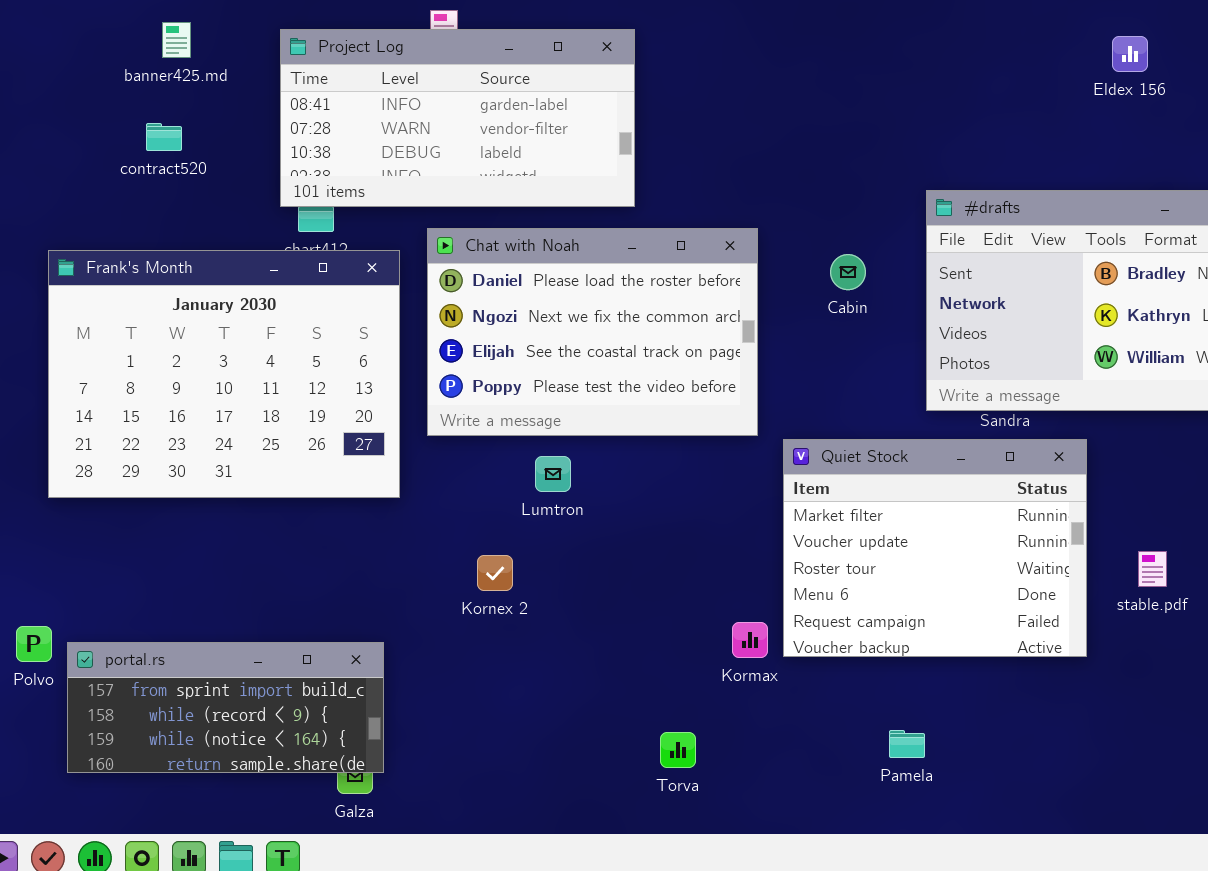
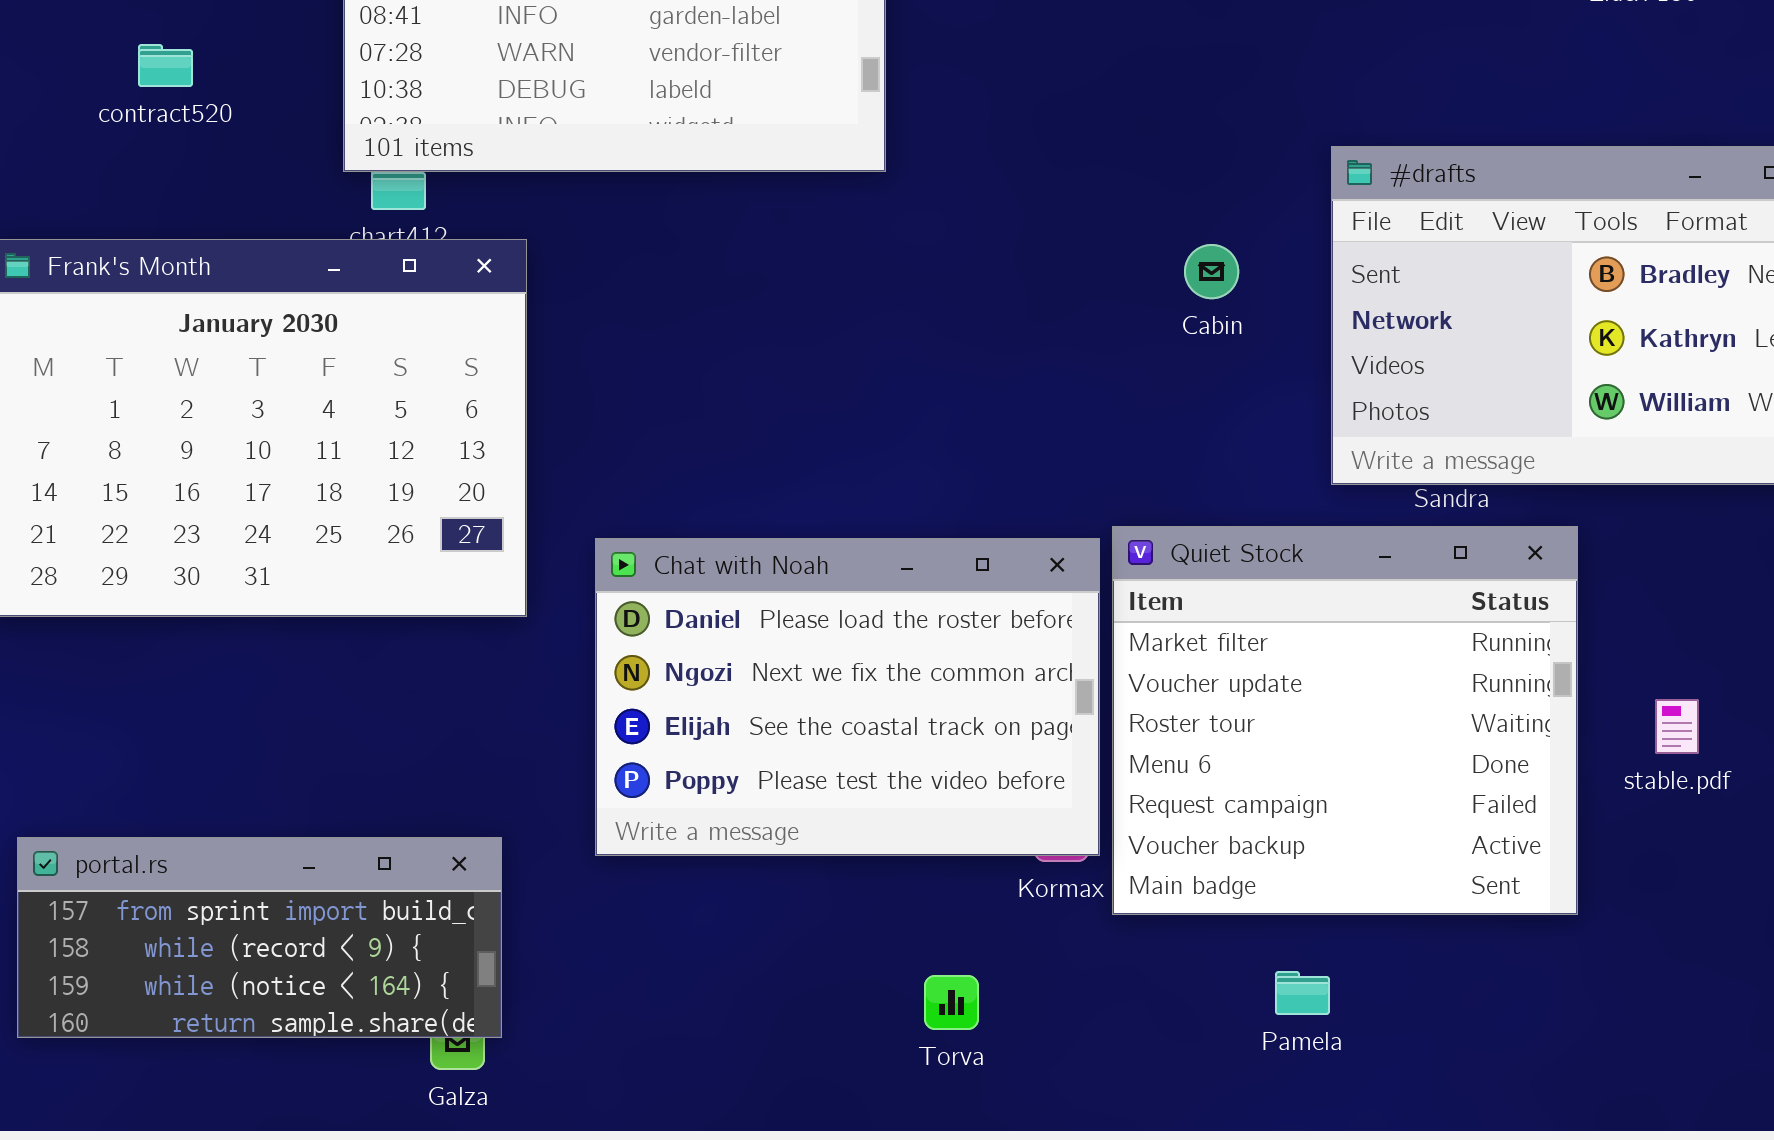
Chat with Noah: [427,228,758,436] -> [595,538,1100,856], moved
Quiet Stock: [783,439,1087,657] -> [1112,526,1578,915], resized

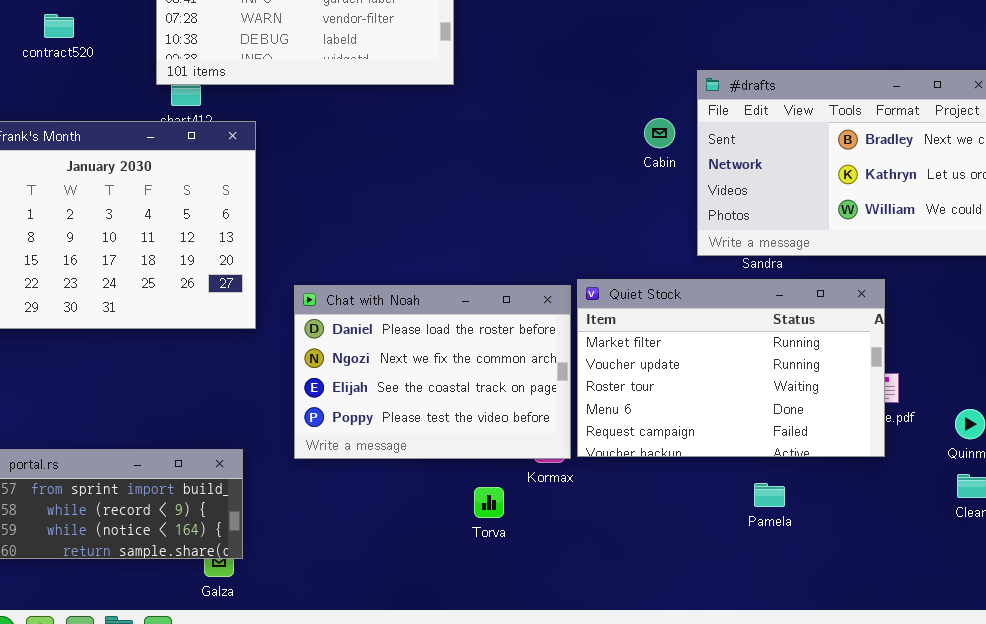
Cabin: [1184,244,1239,299] -> [644,118,675,148], moved
Quiet Stock: [1112,526,1578,915] -> [577,279,885,457], resized
Pamela: [1275,971,1330,1015] -> [754,483,785,507], moved
Torva: [924,975,979,1030] -> [474,487,504,518], moved

